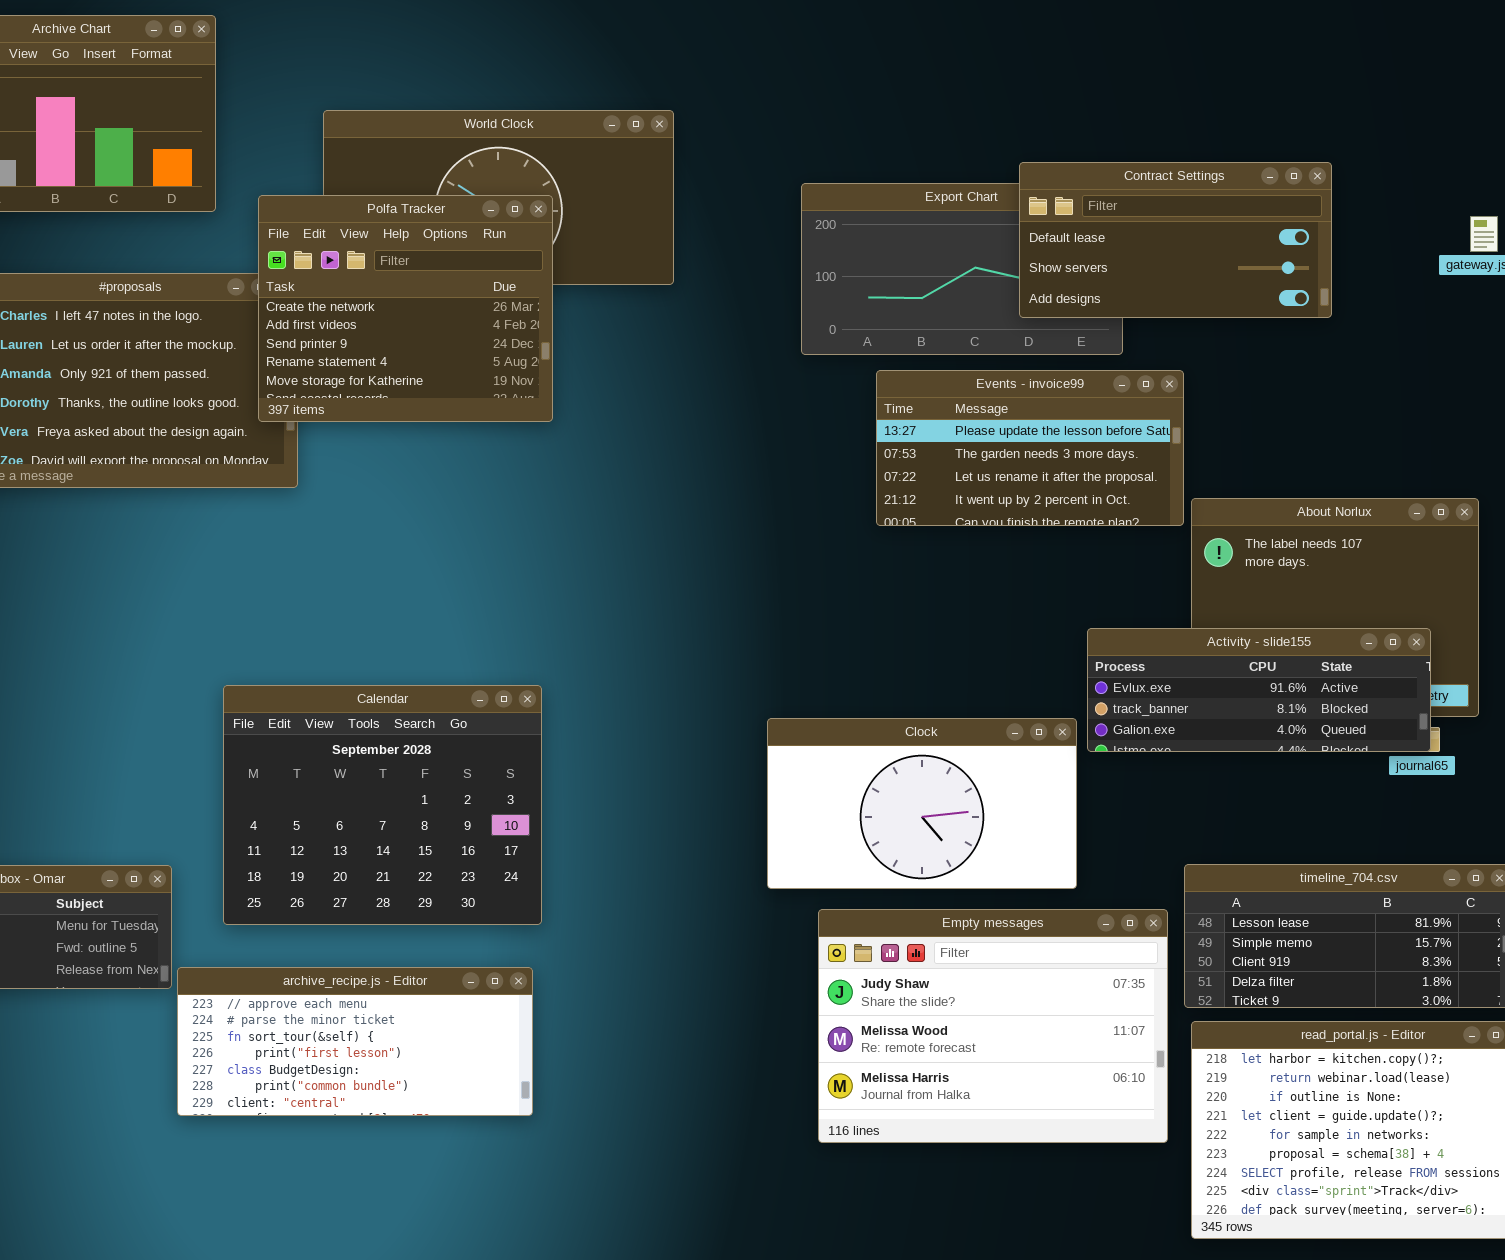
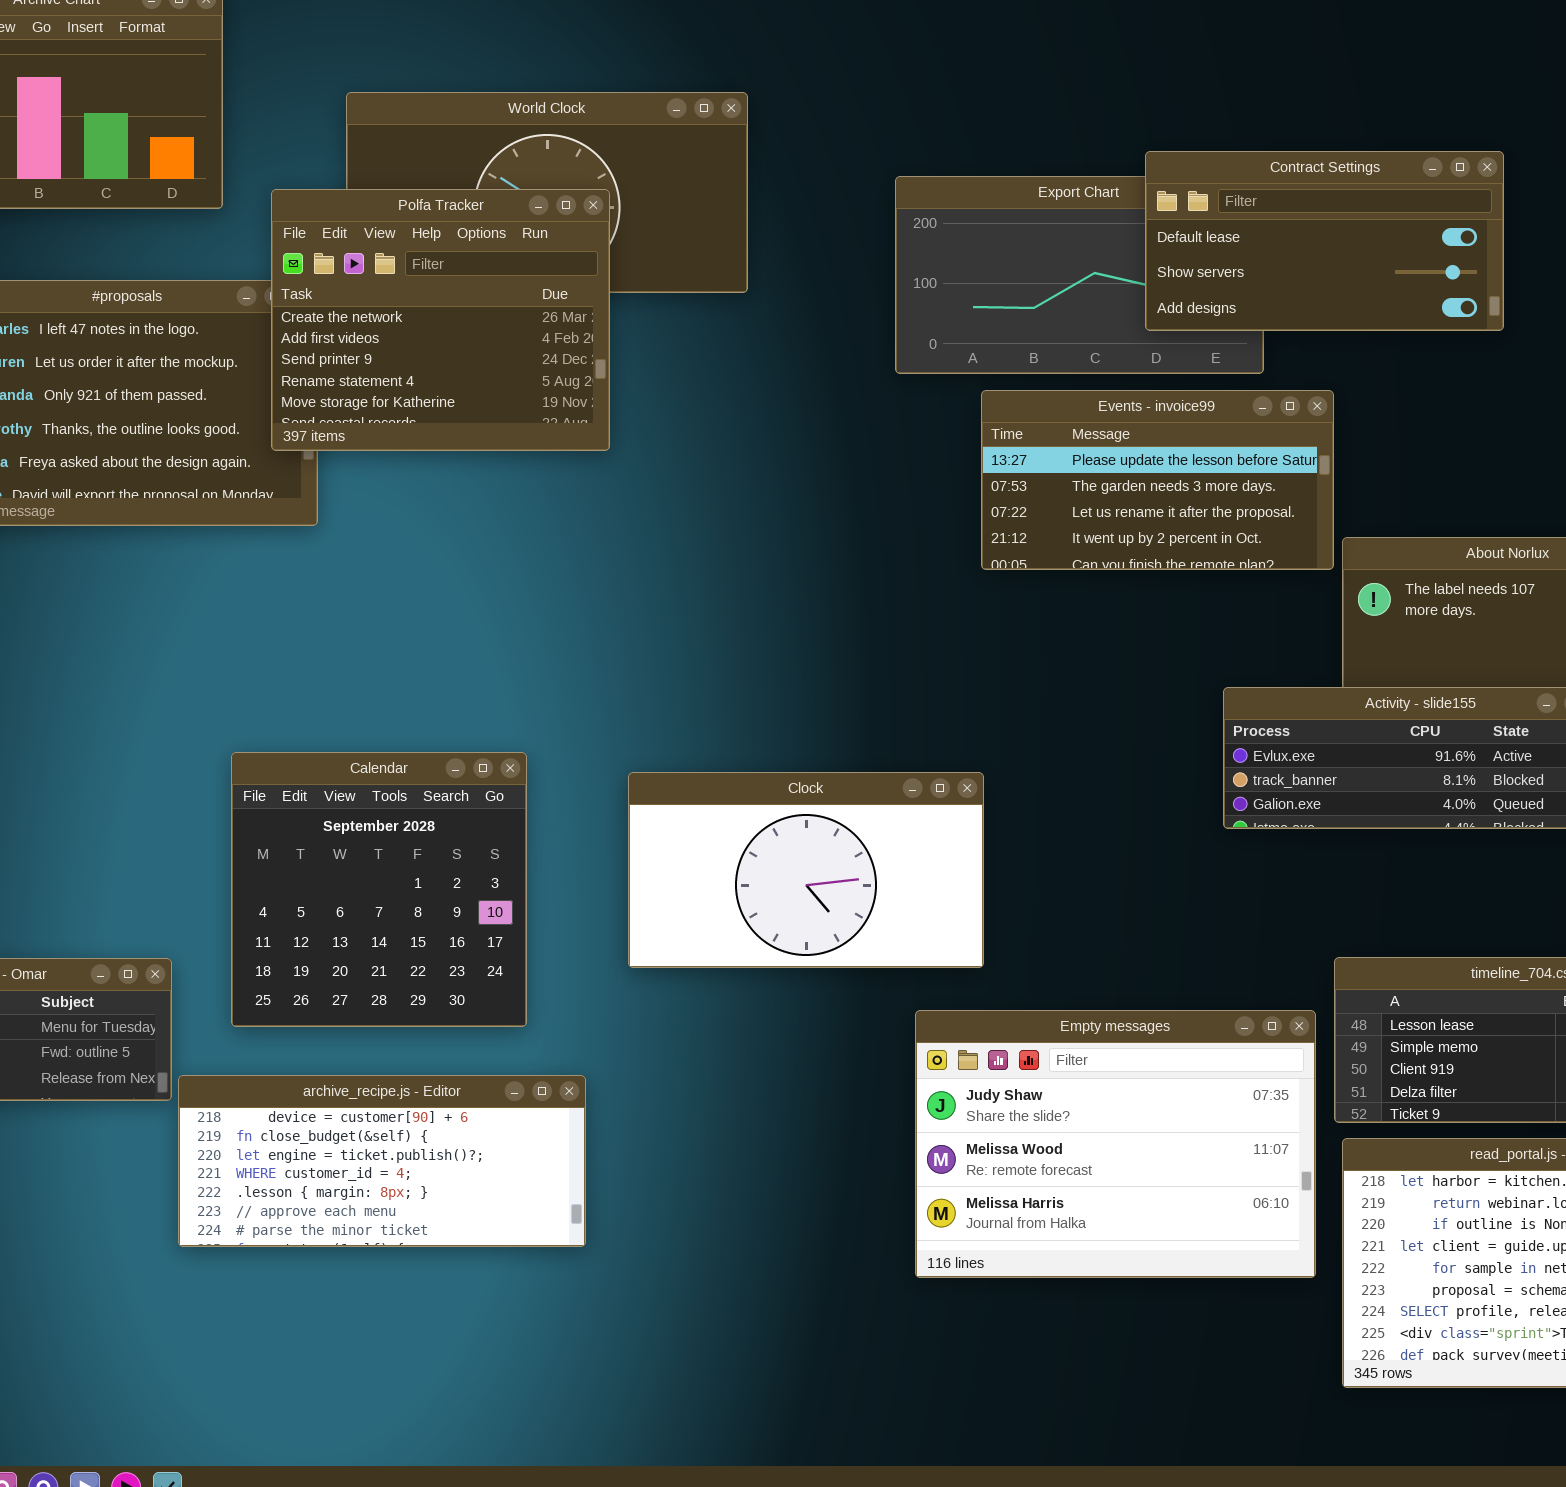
Calendar: [223,685,542,925] -> [231,752,527,1027], resized
Clock: [767,718,1077,889] -> [628,772,984,968], moved
archive_recipe.js - Editor: [177,967,533,1116] -> [178,1075,586,1247], scrolled up 5 rows

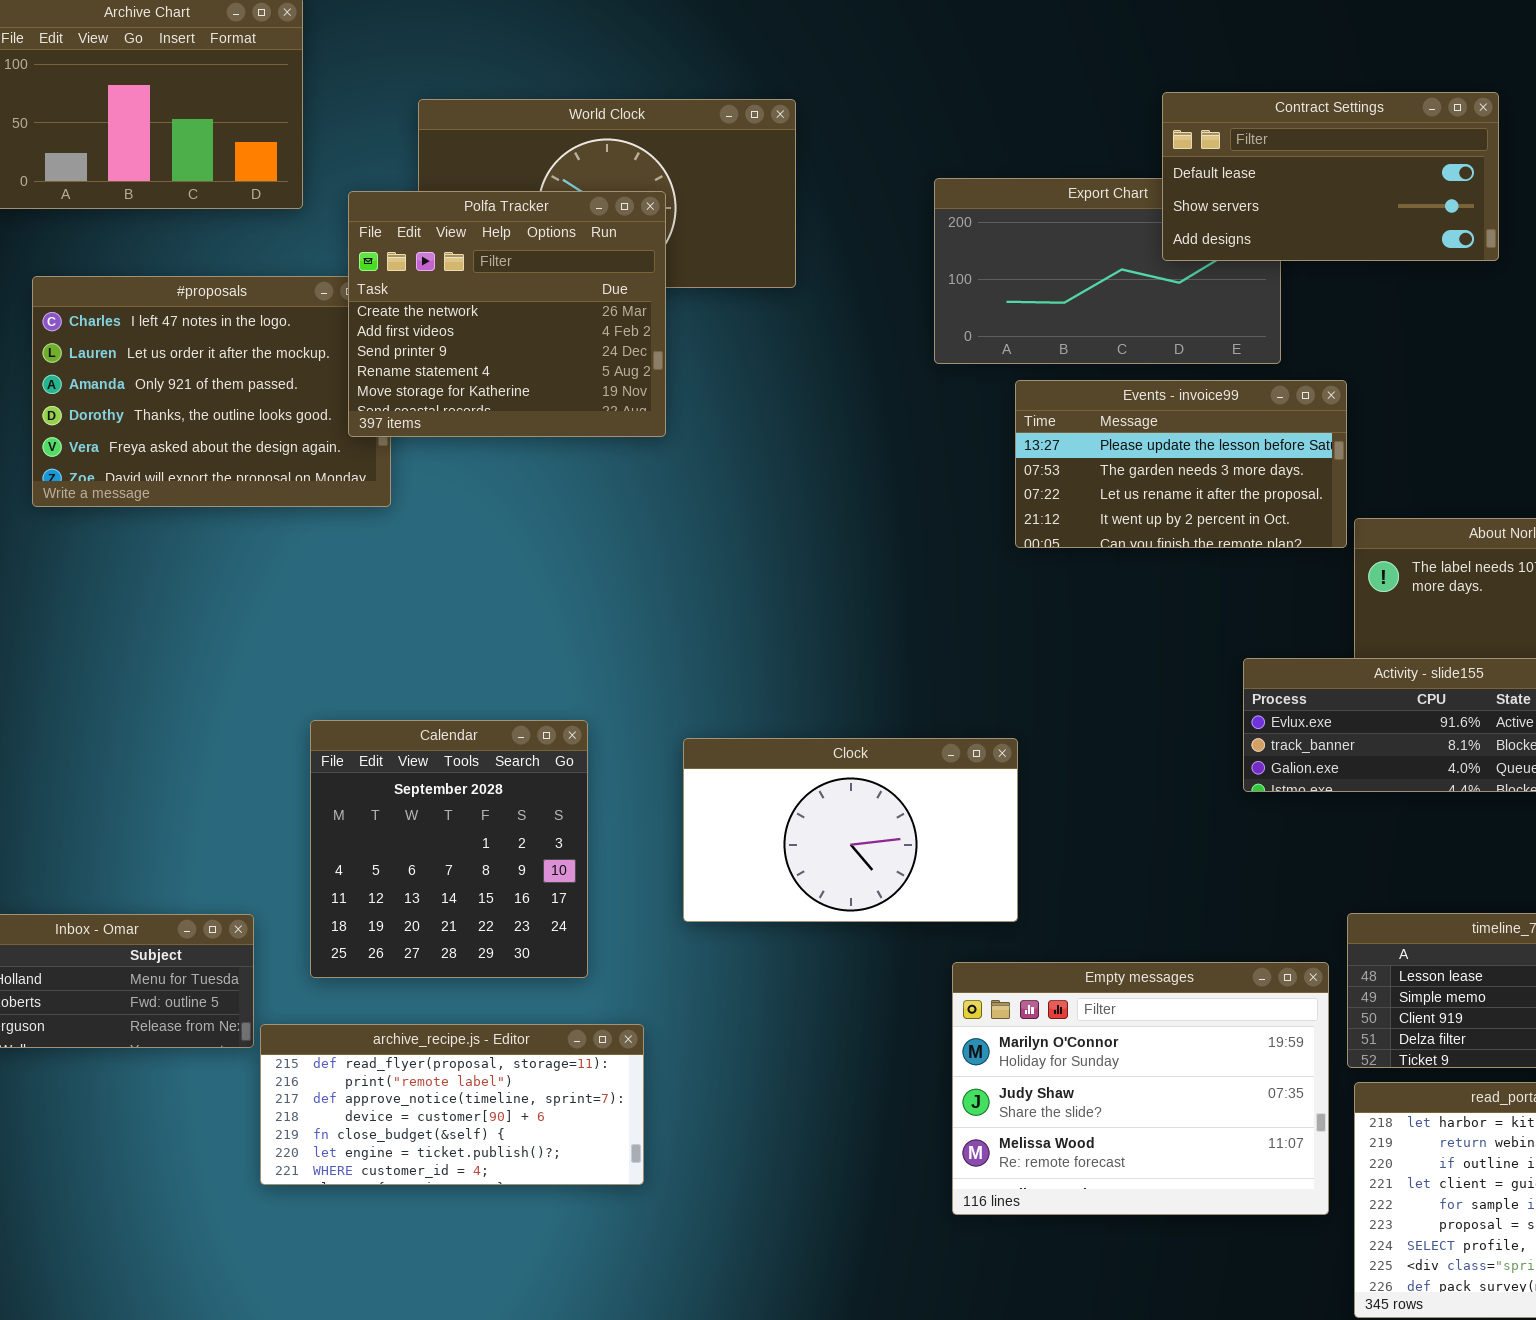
Contract Settings: [1145,151,1504,331] -> [1162,92,1499,261], moved
Empty messages: [915,1010,1316,1278] -> [952,962,1329,1215], scrolled up 1 row
archive_recipe.js - Editor: [178,1075,586,1247] -> [260,1024,644,1185], scrolled up 3 rows

